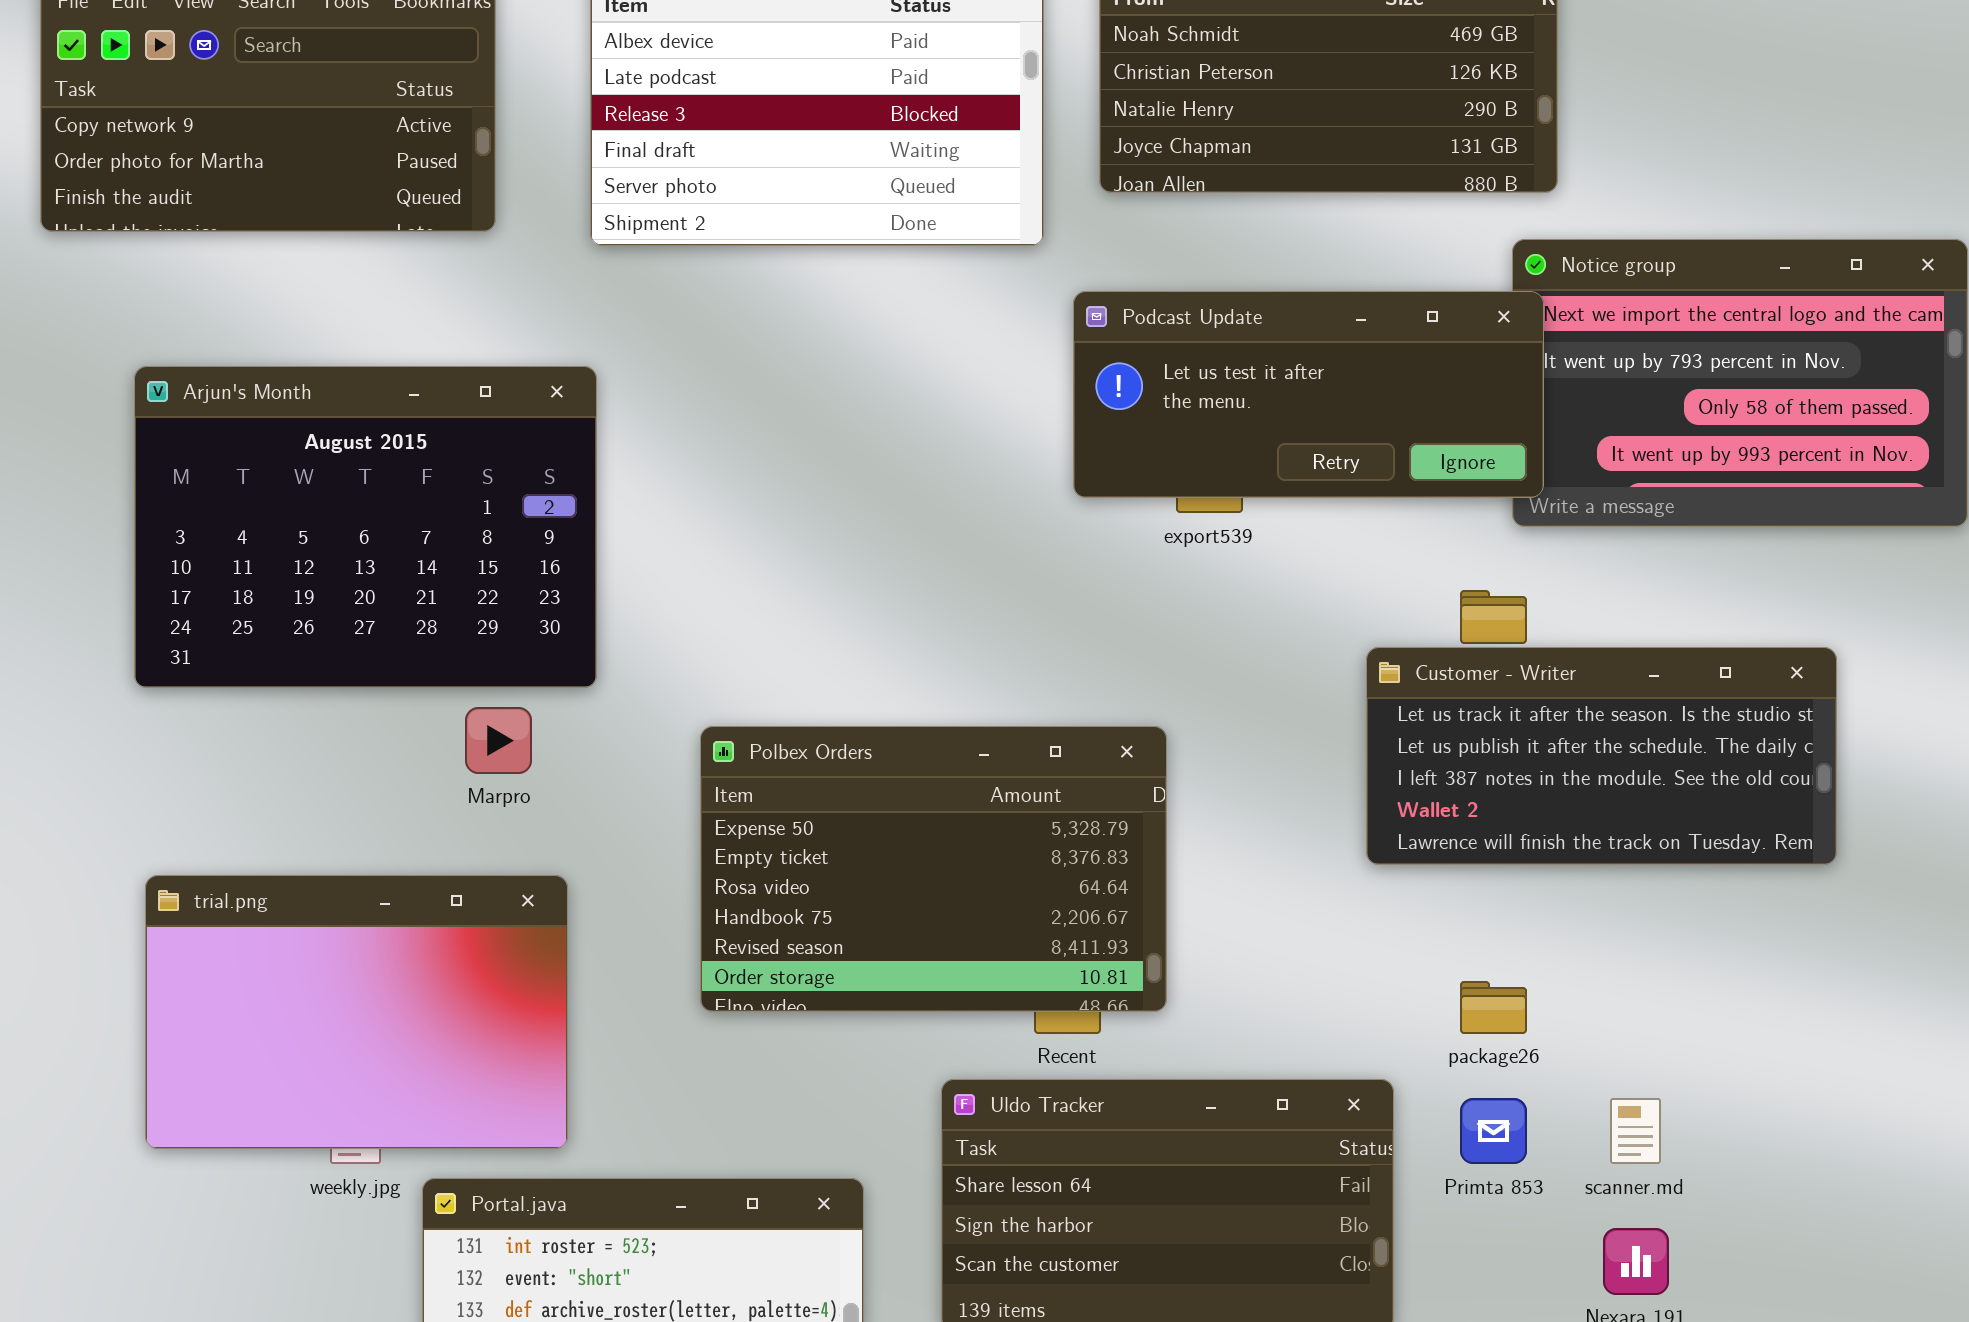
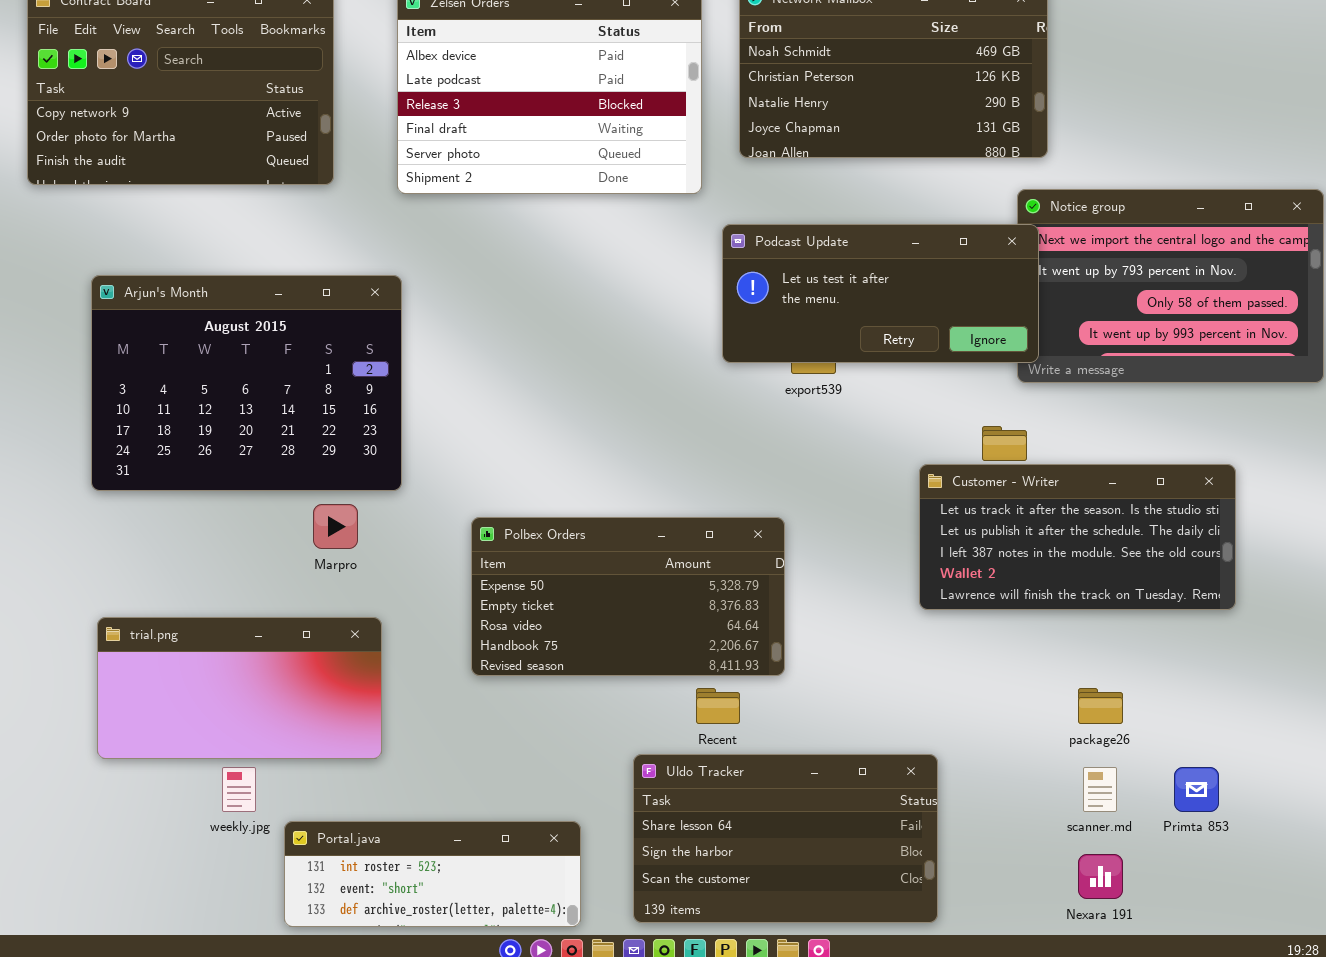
Polbex Orders: [700,726,1167,1012] -> [471,517,785,676], resized
trial.png: [145,875,568,1149] -> [97,617,382,759], resized
package26: [1460,981,1527,1034] -> [1078,688,1123,724], moved
Primta 853: [1460,1098,1527,1164] -> [1174,767,1219,812], moved

